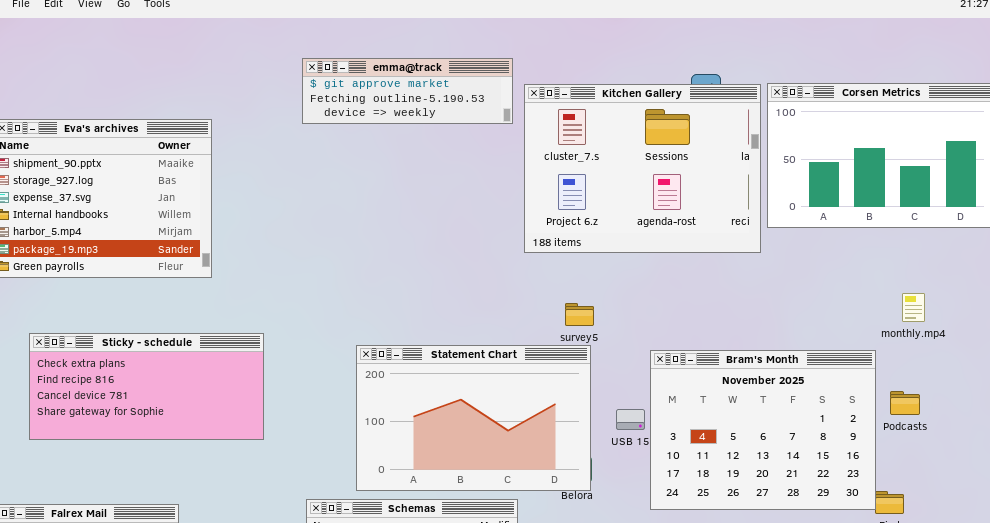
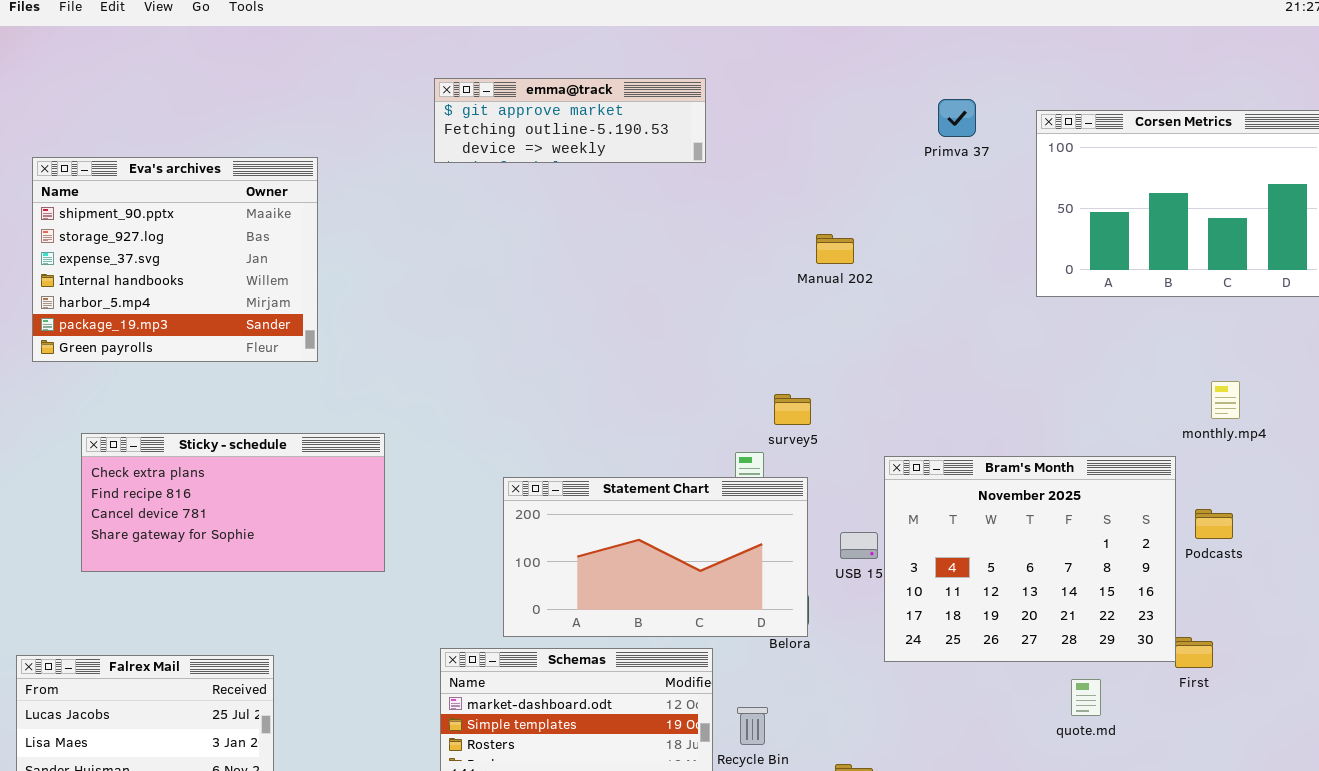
Kitchen Gallery: [524,84,761,253] -> none, closed
Statement Chart: [356,345,591,491] -> [503,477,808,637], resized

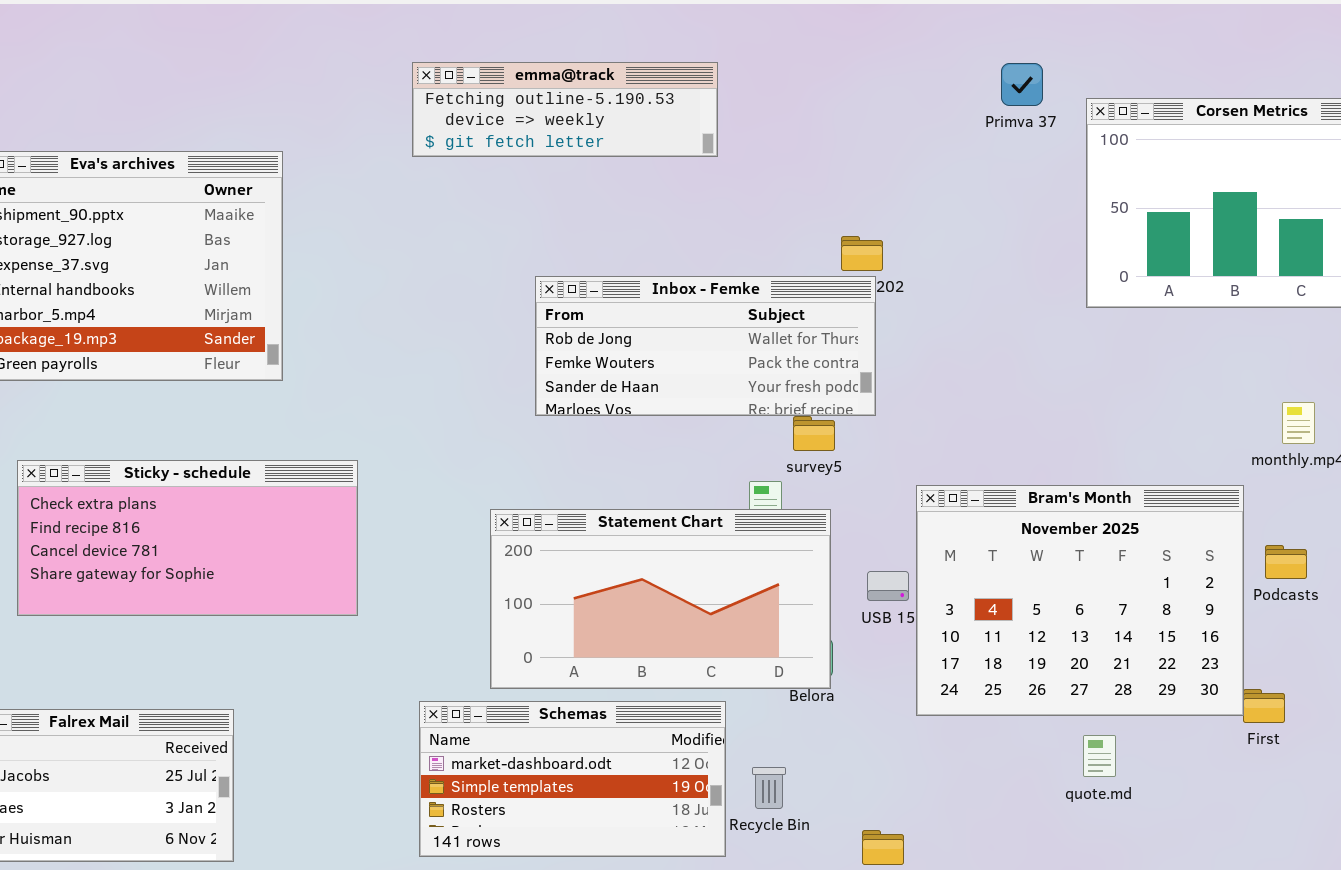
emma@track: [434,78,706,163] -> [412,62,718,157], scrolled down 1 row
Primva 37: [938,99,976,137] -> [1001,63,1043,106], moved
Inbox - Femke: none -> [535,276,876,416], opened
quote.md: [1071,679,1101,716] -> [1083,735,1116,777], moved

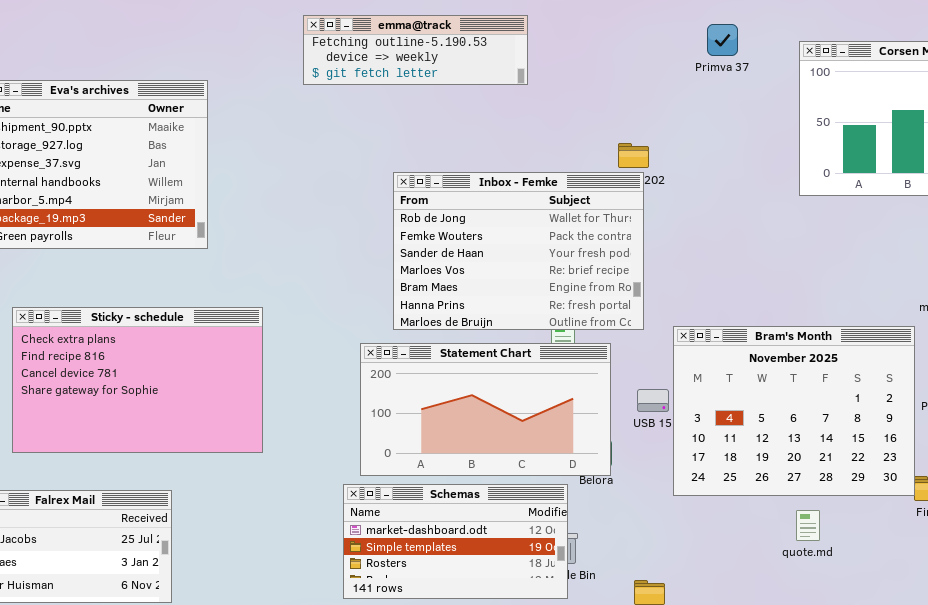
Primva 37: [1001,63,1043,106] -> [707,24,738,56], moved
Inbox - Femke: [535,276,876,416] -> [393,172,644,330], resized
Sticky - schedule: [17,460,358,616] -> [12,307,263,453], resized
Schemas: [419,701,726,857] -> [343,484,568,599], moved

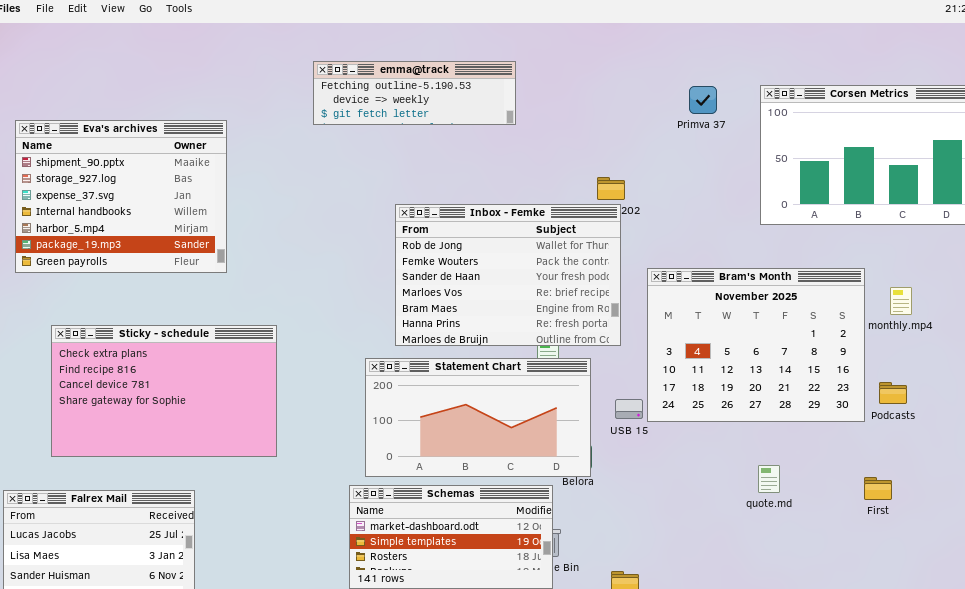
Primva 37: [707,24,738,56] -> [689,86,717,114], moved
Bram's Month: [673,326,915,496] -> [647,268,865,422], moved
quote.md: [796,510,820,541] -> [758,465,780,493], moved

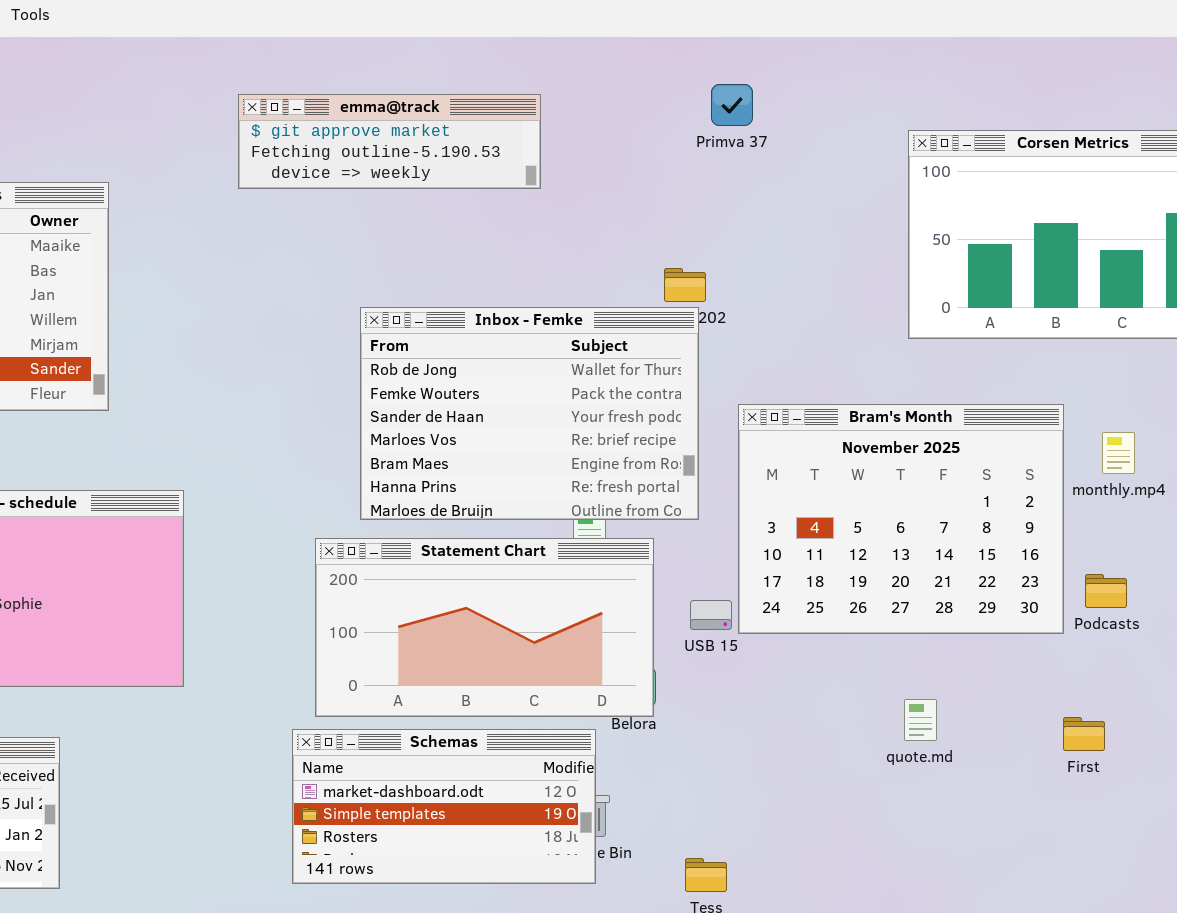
emma@track: [313,61,516,125] -> [238,94,541,189], scrolled up 1 row
Primva 37: [689,86,717,114] -> [711,84,753,126], moved

